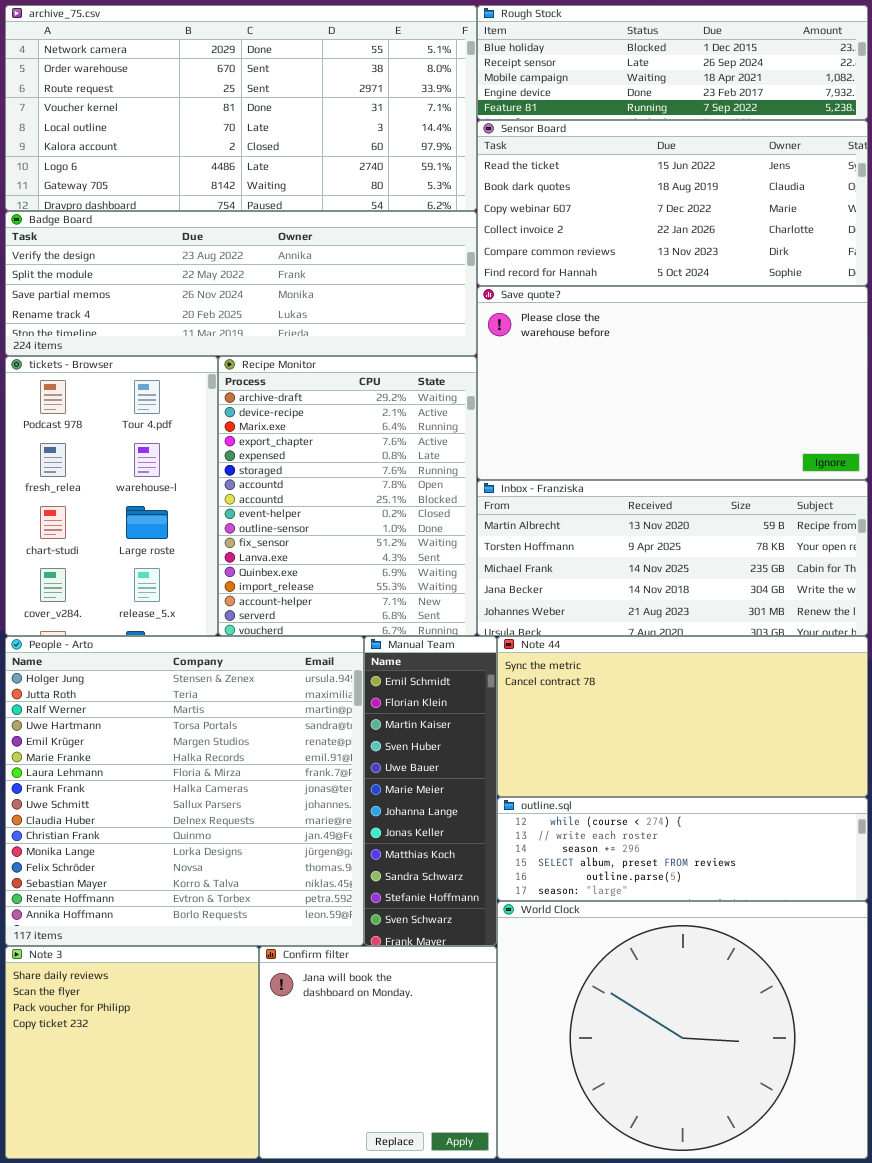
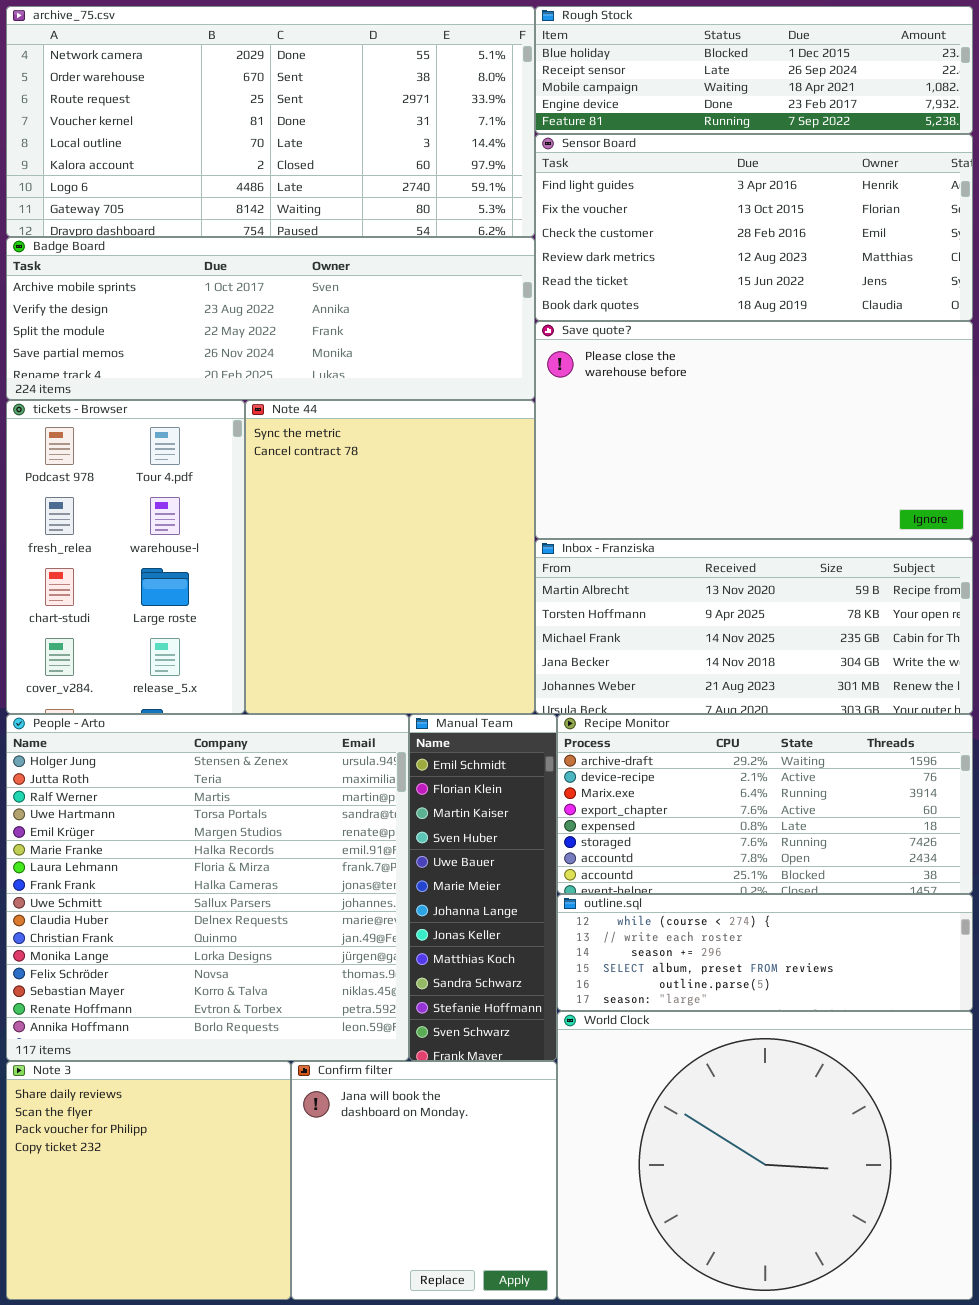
Sensor Board: [477,120,868,286] -> [535,134,973,321], scrolled up 4 rows
Badge Board: [5,211,477,356] -> [6,237,535,400], scrolled up 1 row
Recipe Monitor: [218,356,477,636] -> [557,714,973,894], moved, resized
Note 44: [497,636,868,797] -> [245,400,535,714], moved, resized

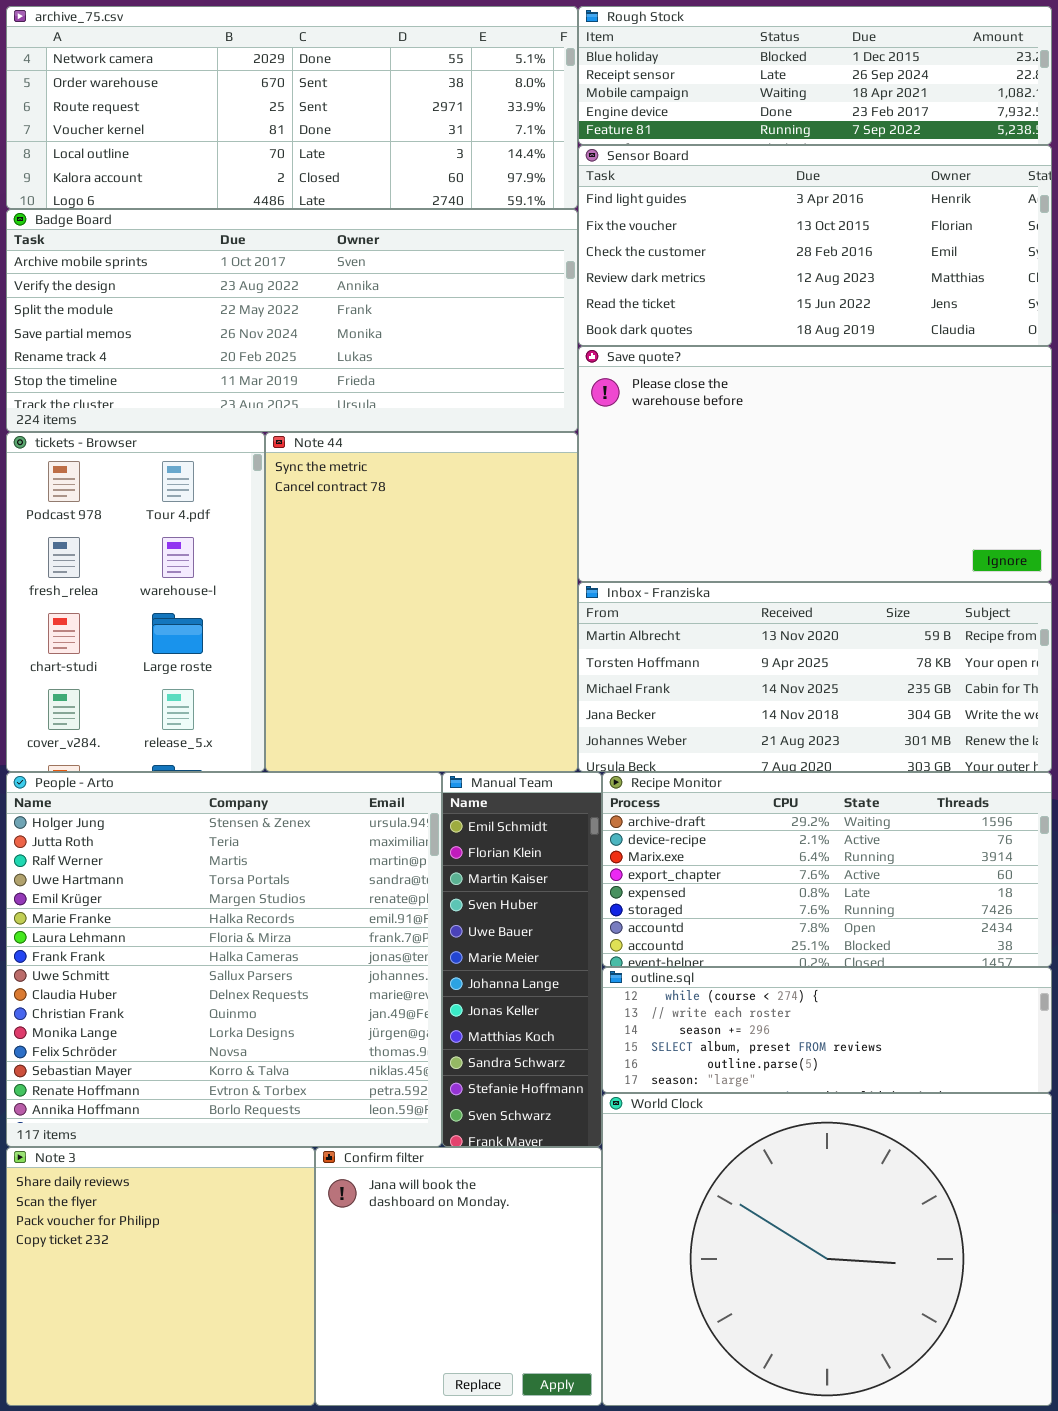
archive_75.csv: [6,6,535,237] -> [6,6,578,209], resized
Badge Board: [6,237,535,400] -> [6,209,578,432], resized

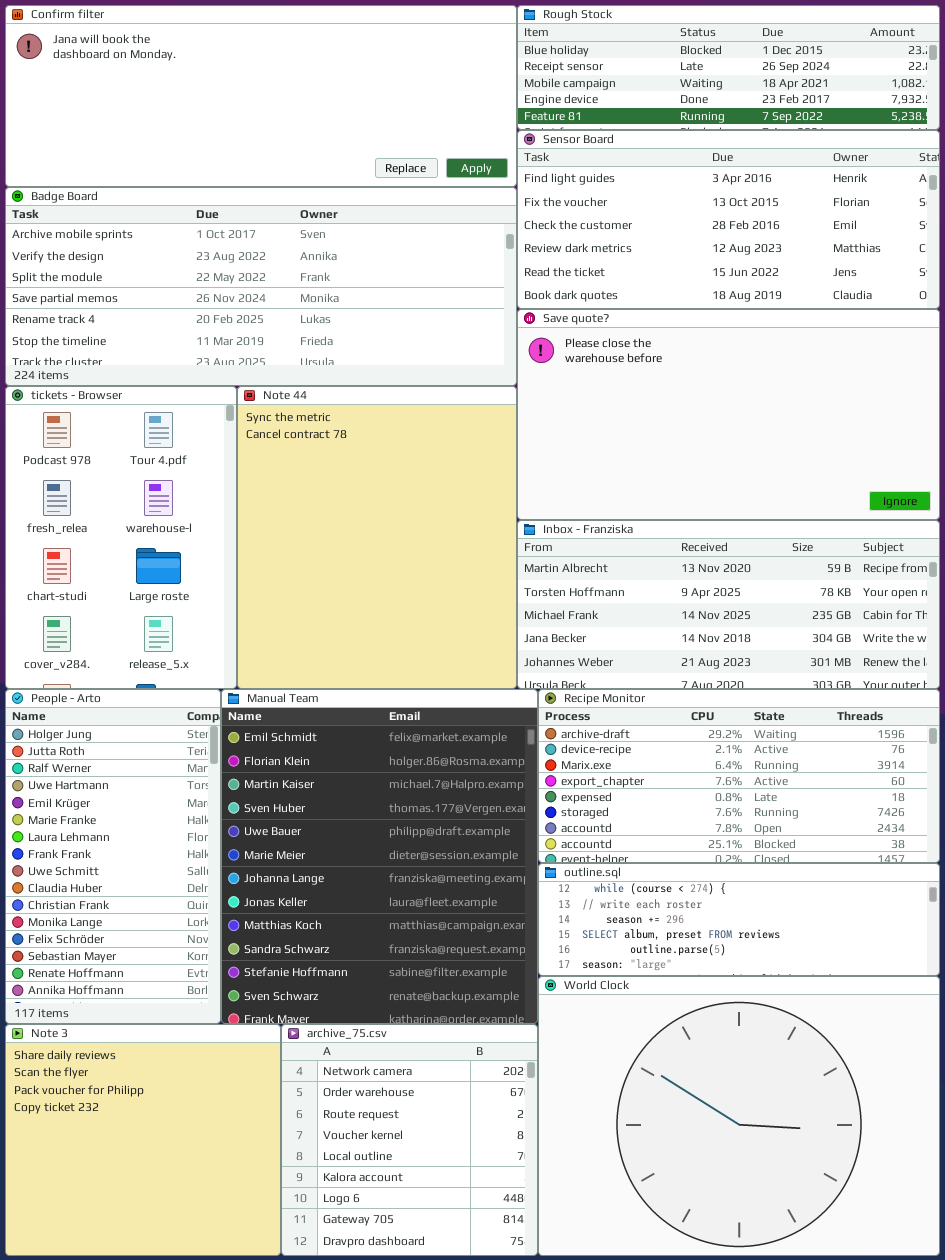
archive_75.csv: [6,6,578,209] -> [281,1024,538,1256], moved, resized
People - Arto: [6,772,442,1147] -> [5,689,221,1024], resized
Manual Team: [442,772,602,1147] -> [221,689,538,1024], resized
Confirm filter: [315,1147,602,1406] -> [5,5,517,187], moved, resized

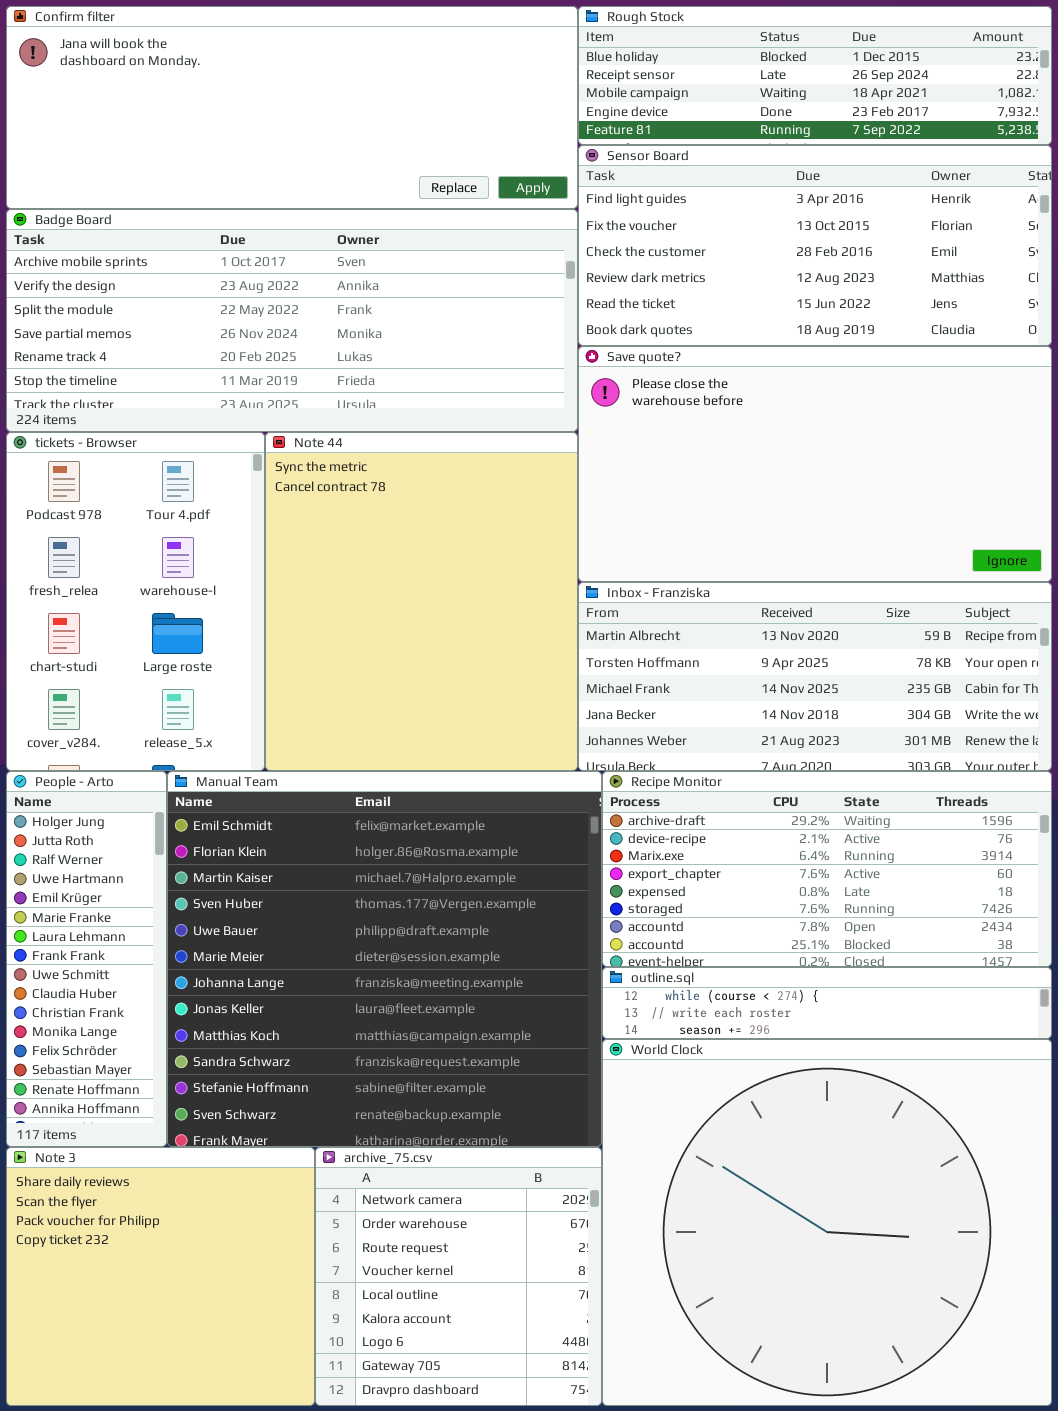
People - Arto: [5,689,221,1024] -> [6,771,167,1147], resized
Manual Team: [221,689,538,1024] -> [167,771,602,1147], resized
outline.sql: [538,863,940,976] -> [602,967,1052,1039], resized
World Clock: [538,976,940,1256] -> [602,1039,1052,1406], resized

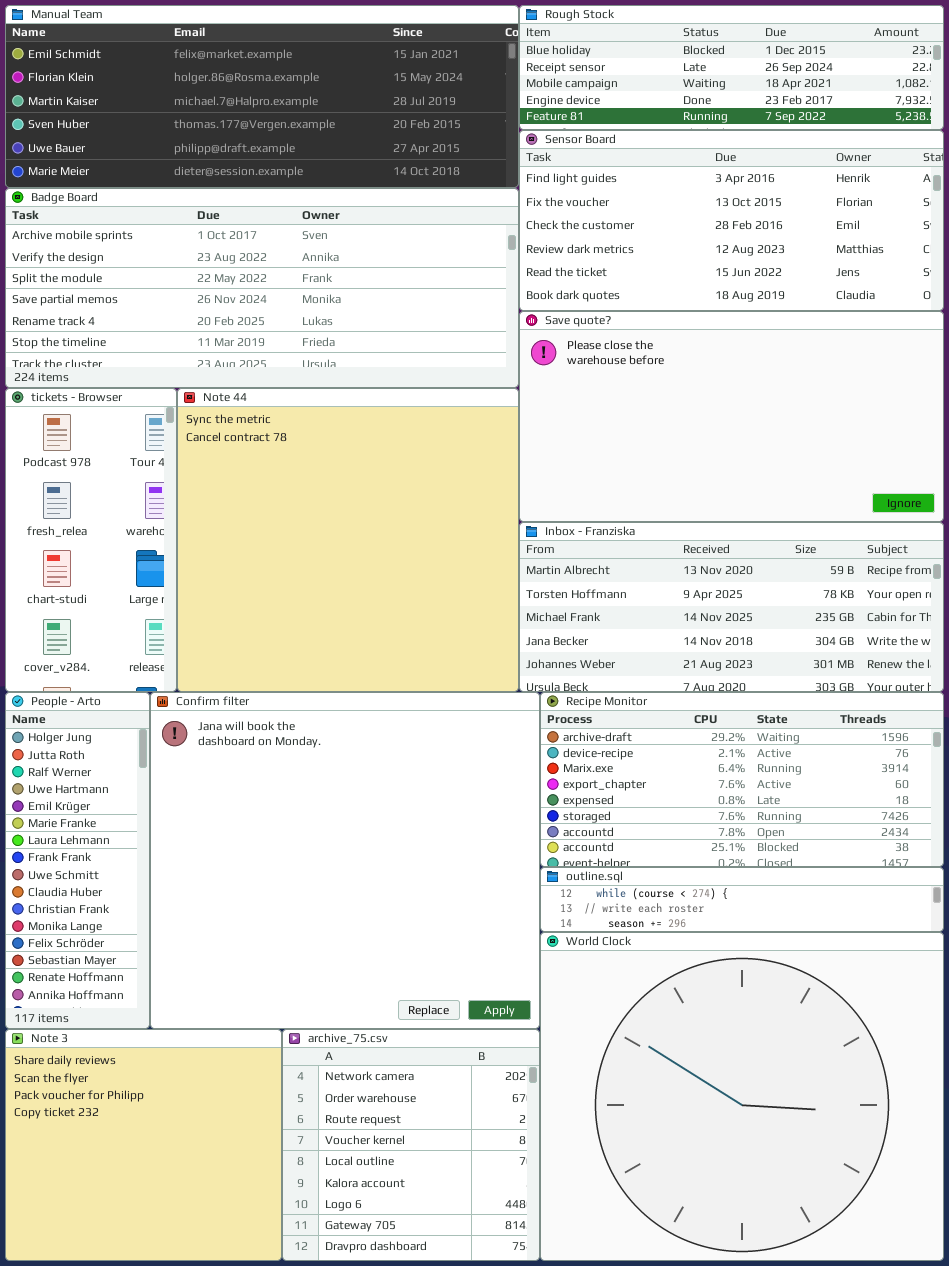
Confirm filter: [6,6,578,209] -> [150,692,540,1029], moved, resized
tickets - Browser: [6,432,265,771] -> [5,388,177,692], resized
Note 44: [265,432,578,771] -> [177,388,519,692], resized
Manual Team: [167,771,602,1147] -> [5,5,519,188], moved, resized

